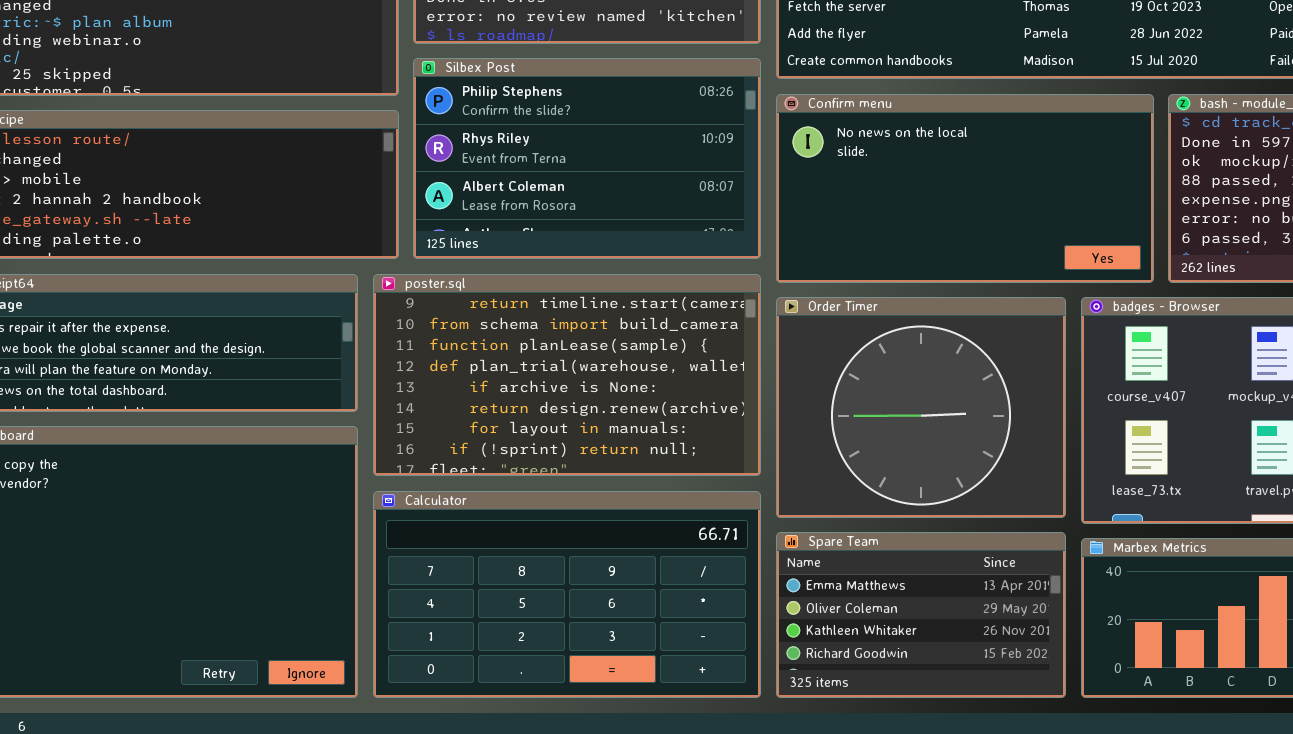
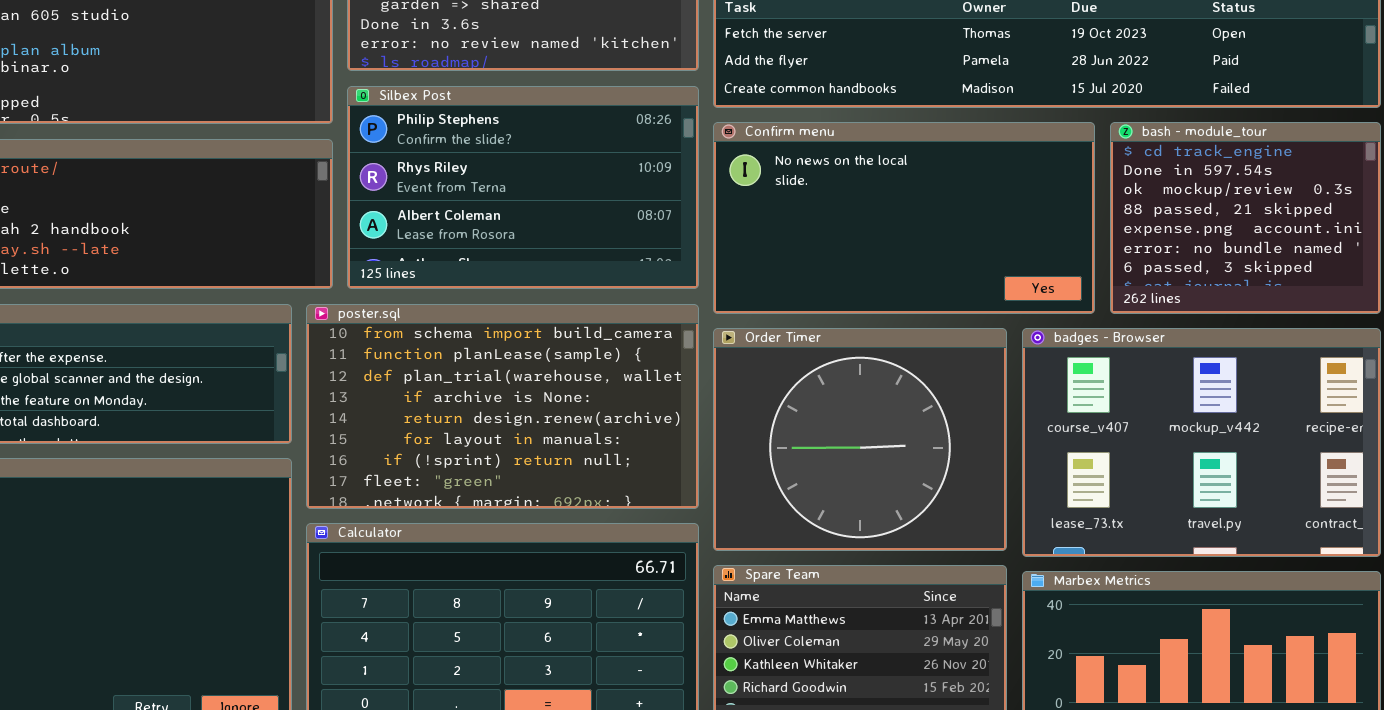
poster.sql: [373,274,761,476] -> [306,304,699,509], scrolled down 1 row

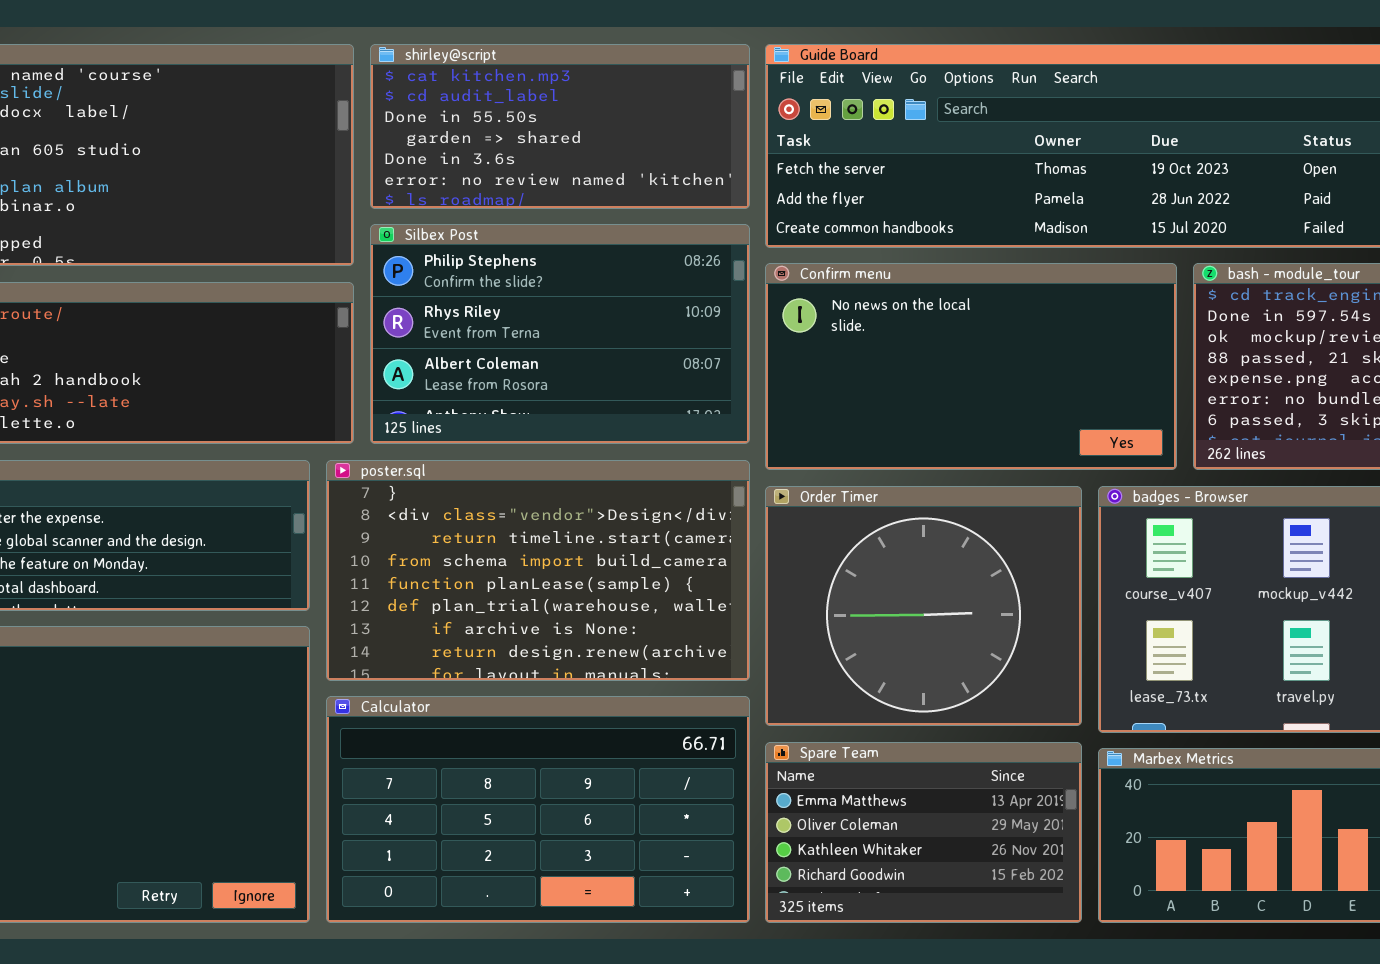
poster.sql: [306,304,699,509] -> [326,460,750,681], scrolled up 3 rows

